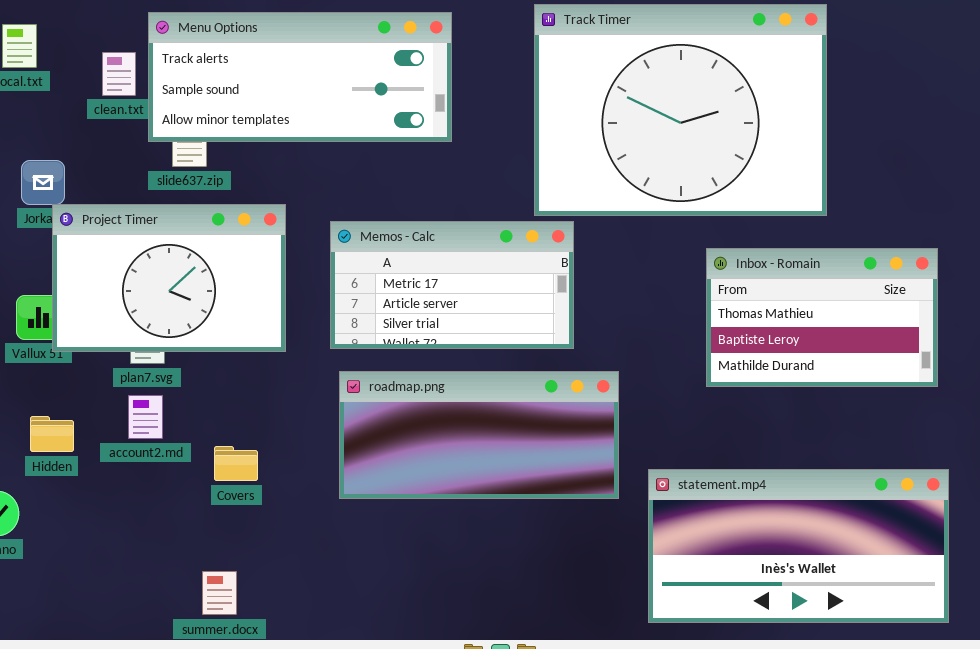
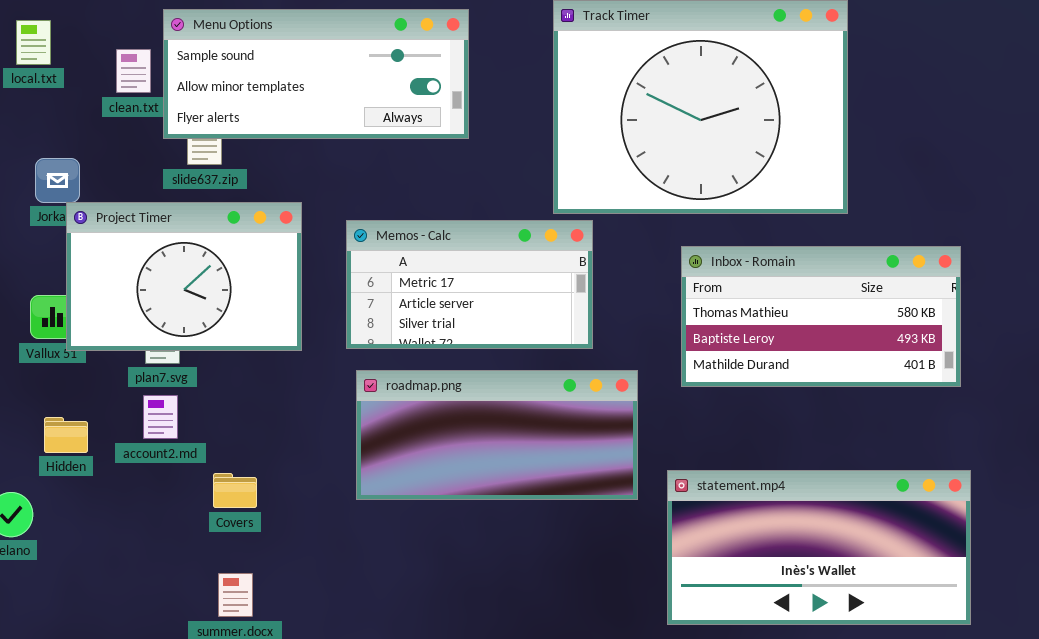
Menu Options: [148,12,452,142] -> [163,9,469,139], scrolled down 1 row
Inbox - Romain: [706,248,938,387] -> [681,246,961,387], resized
Covers: [214,446,258,481] -> [213,473,257,508], moved

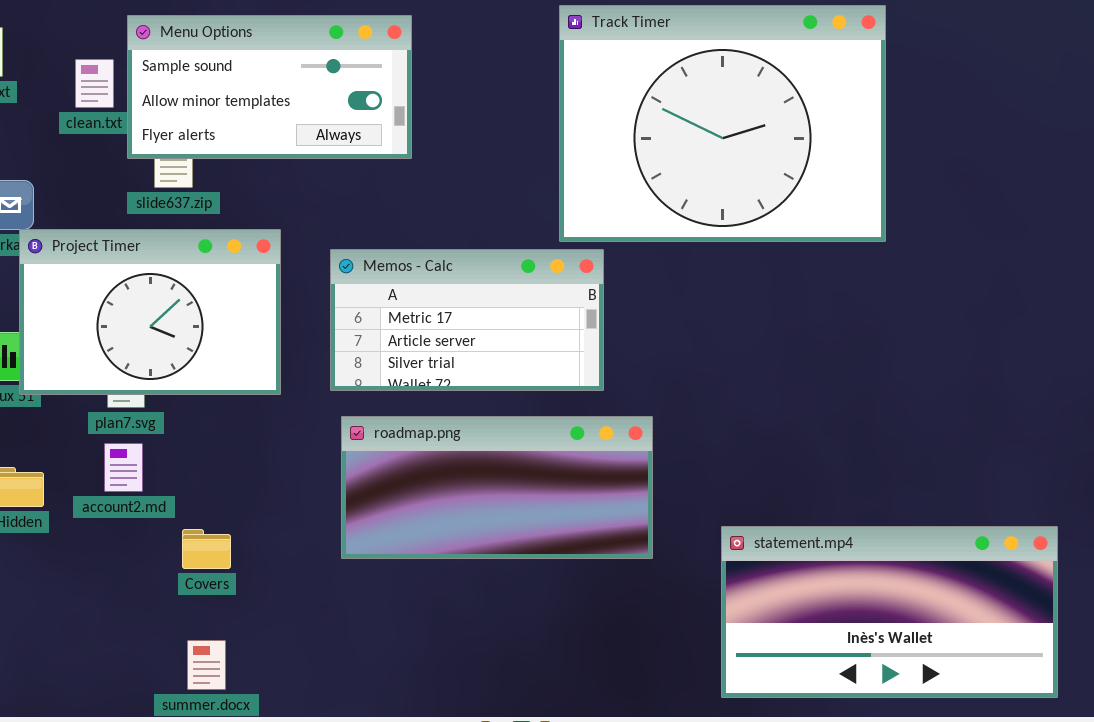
Menu Options: [163,9,469,139] -> [127,15,412,159], resized
Inbox - Romain: [681,246,961,387] -> none, closed
statement.mp4: [667,470,971,625] -> [721,526,1058,698], moved

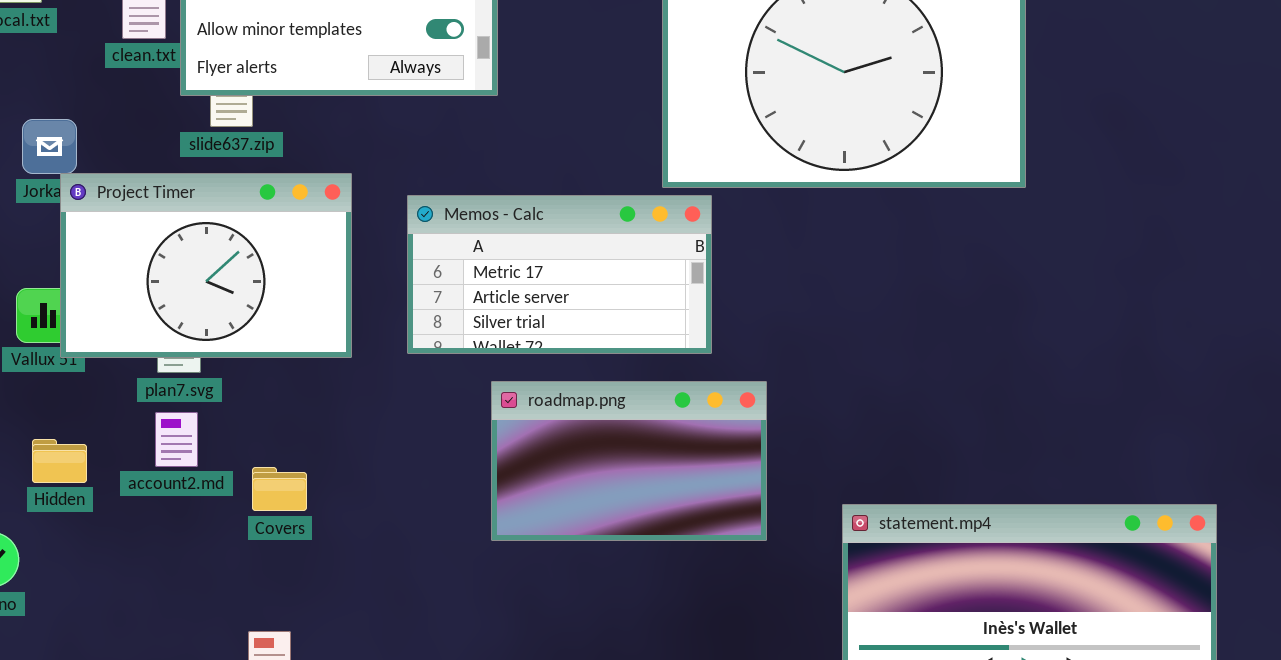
roadmap.png: [341,416,653,559] -> [491,381,767,541], resized
Covers: [182,529,231,569] -> [252,467,307,511], moved

